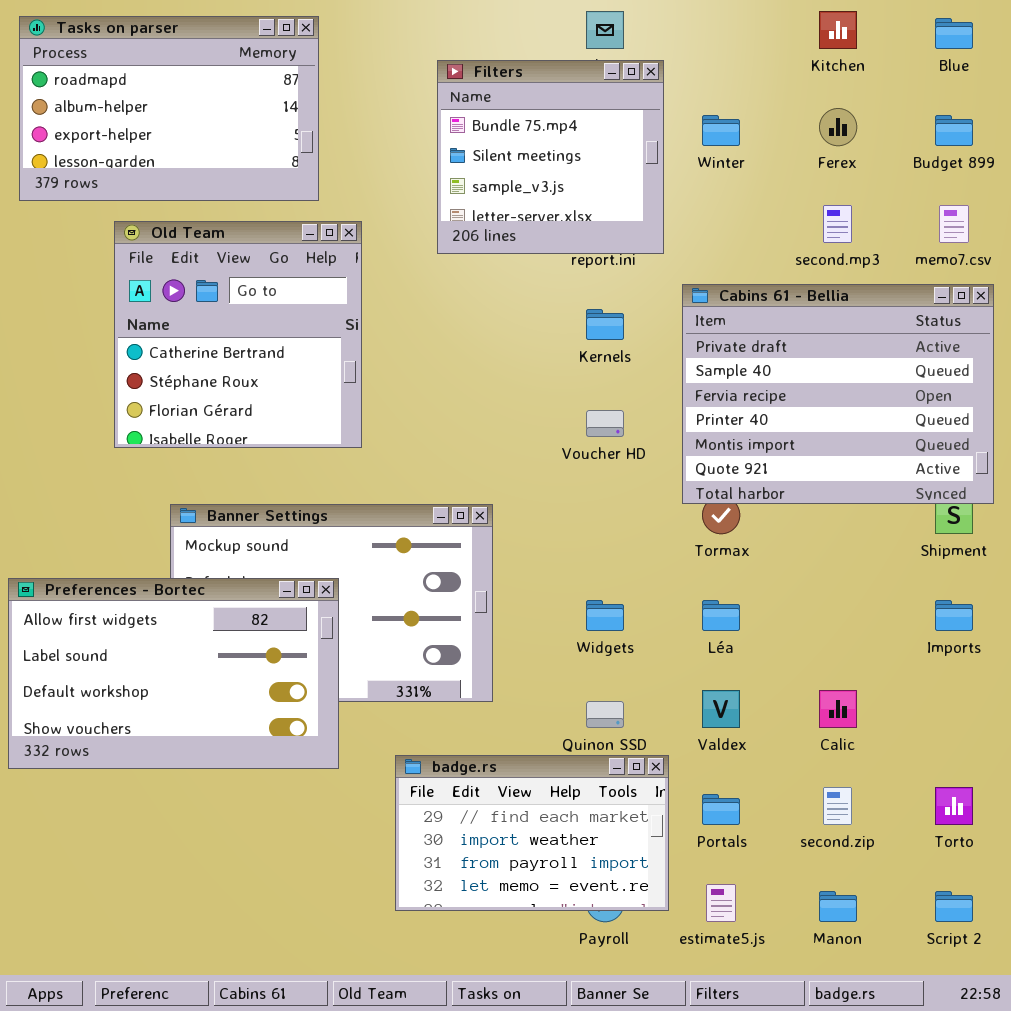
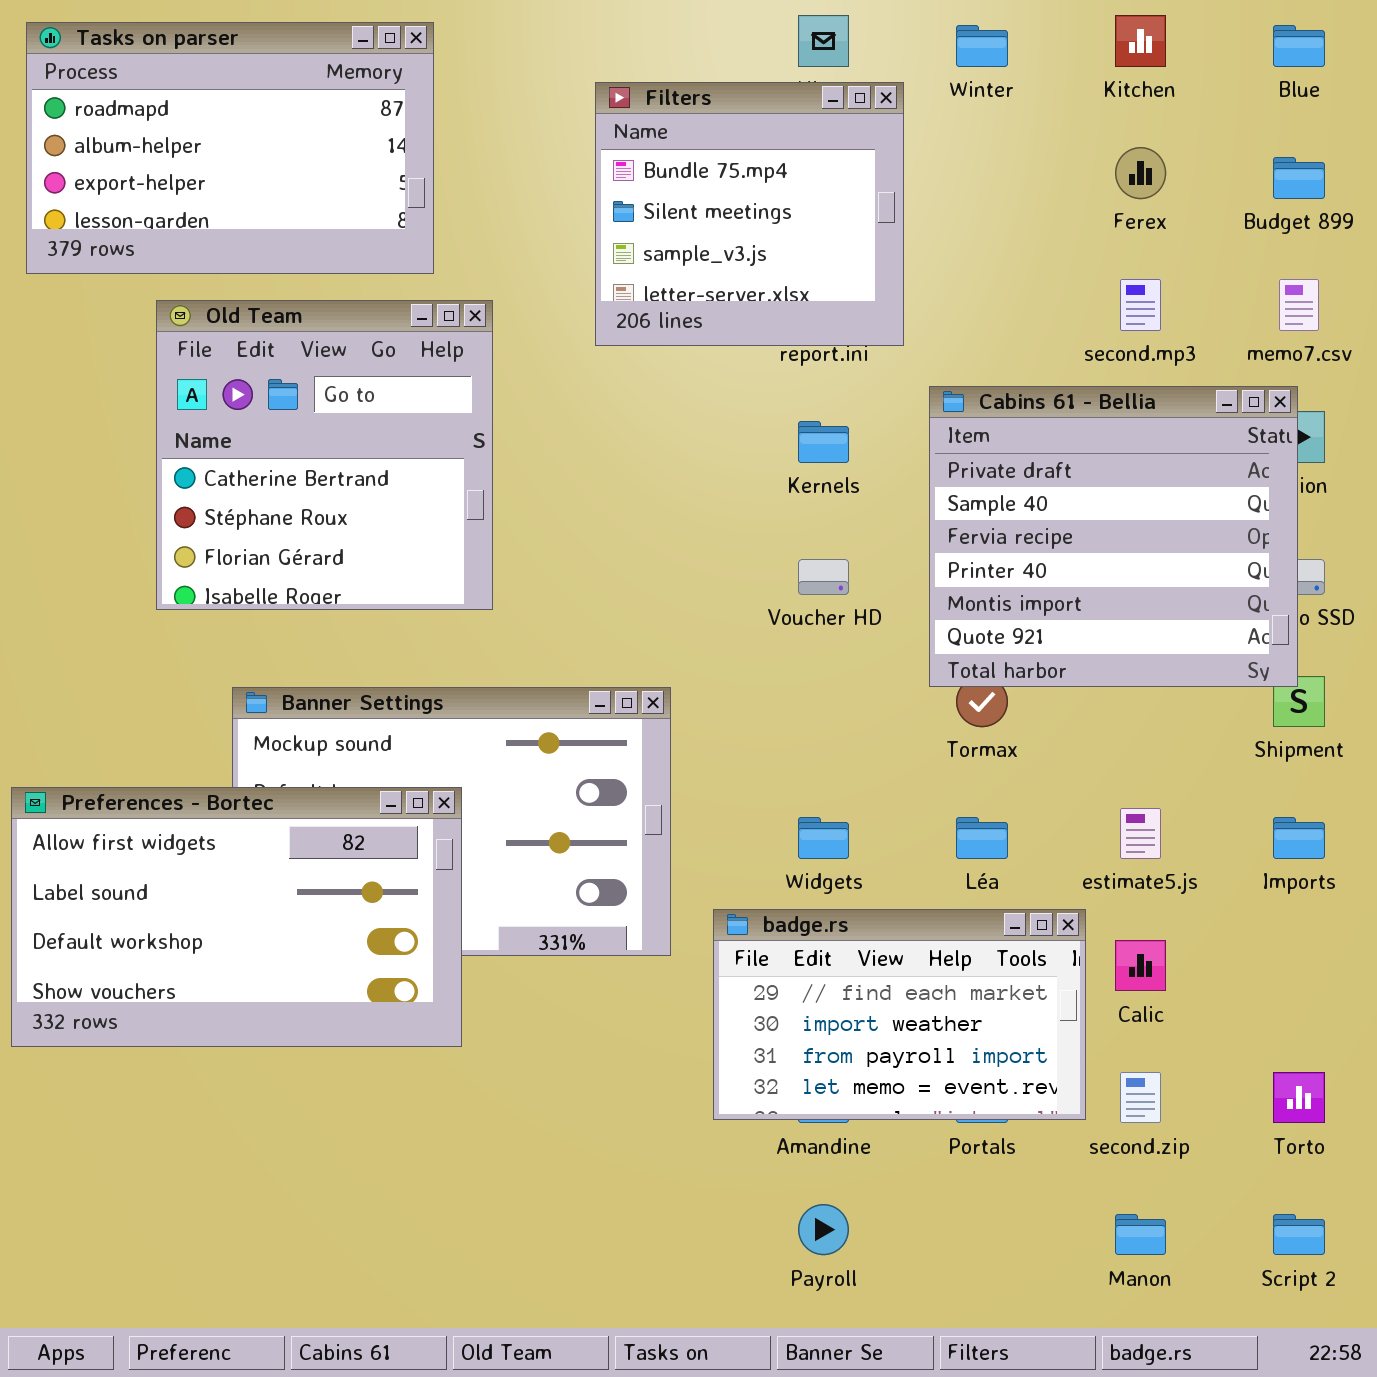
Winter: [702,115,740,146] -> [956,25,1008,67], moved
Cabins 61 - Bellia: [682,284,994,504] -> [929,386,1298,687], resized
badge.rs: [395,755,669,911] -> [713,909,1086,1120], moved
estimate5.js: [706,884,736,922] -> [1120,808,1161,859], moved

